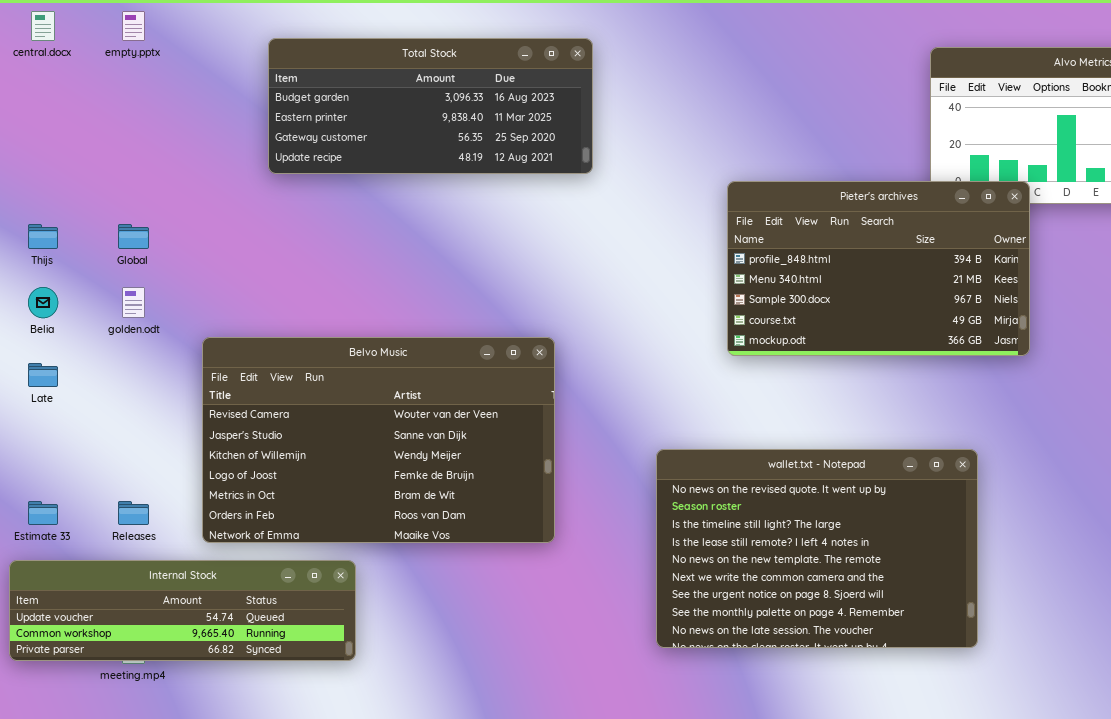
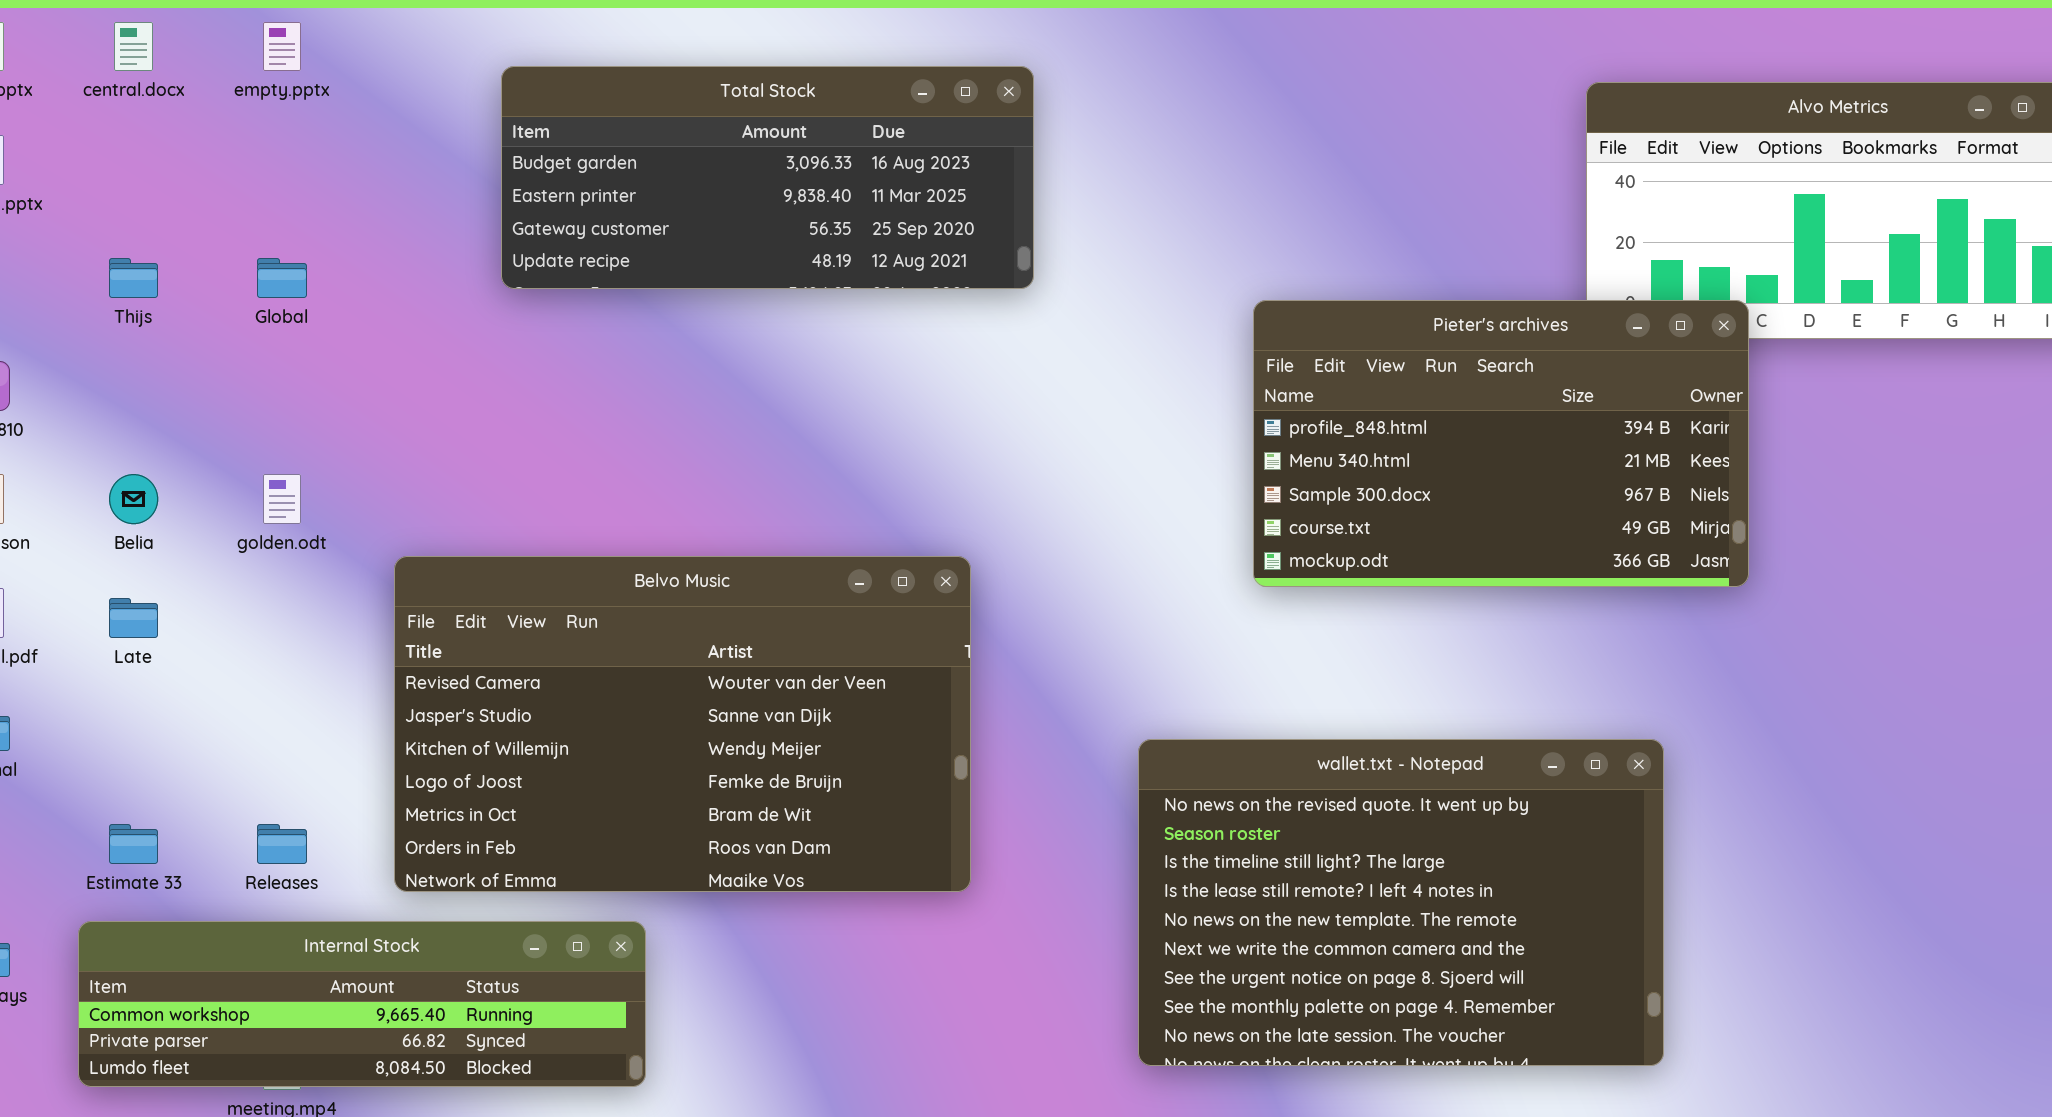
Thijs: [28,224,58,249] -> [109,258,158,298], moved
Global: [118,224,149,249] -> [257,258,307,298], moved
Internal Stock: [9,560,356,661] -> [78,921,646,1087], scrolled down 1 row

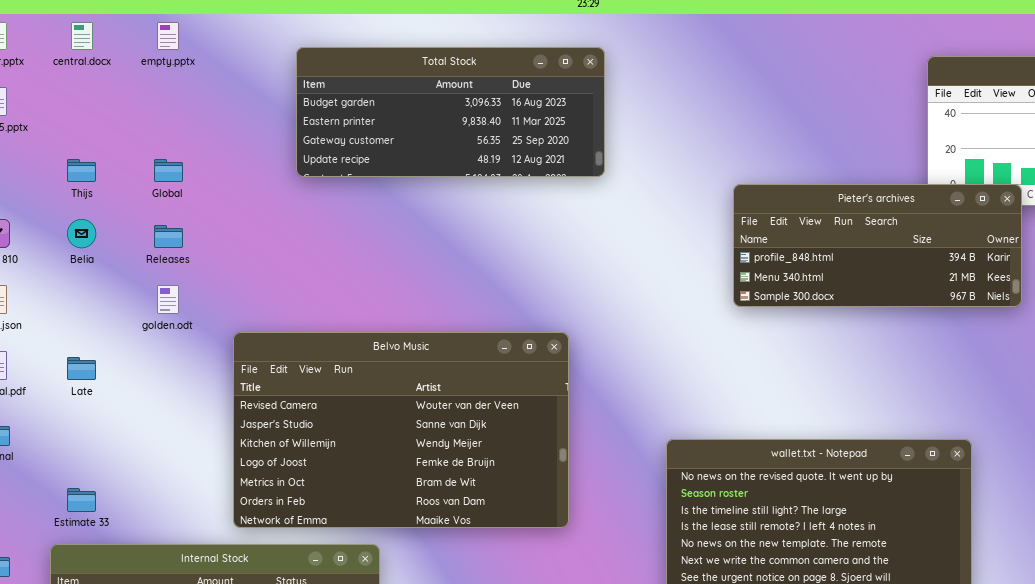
Pieter's archives: [1253,300,1749,587] -> [733,184,1022,307], resized
Belia: [109,474,158,524] -> [67,219,96,248], moved
Releases: [257,824,307,864] -> [154,225,183,248], moved

